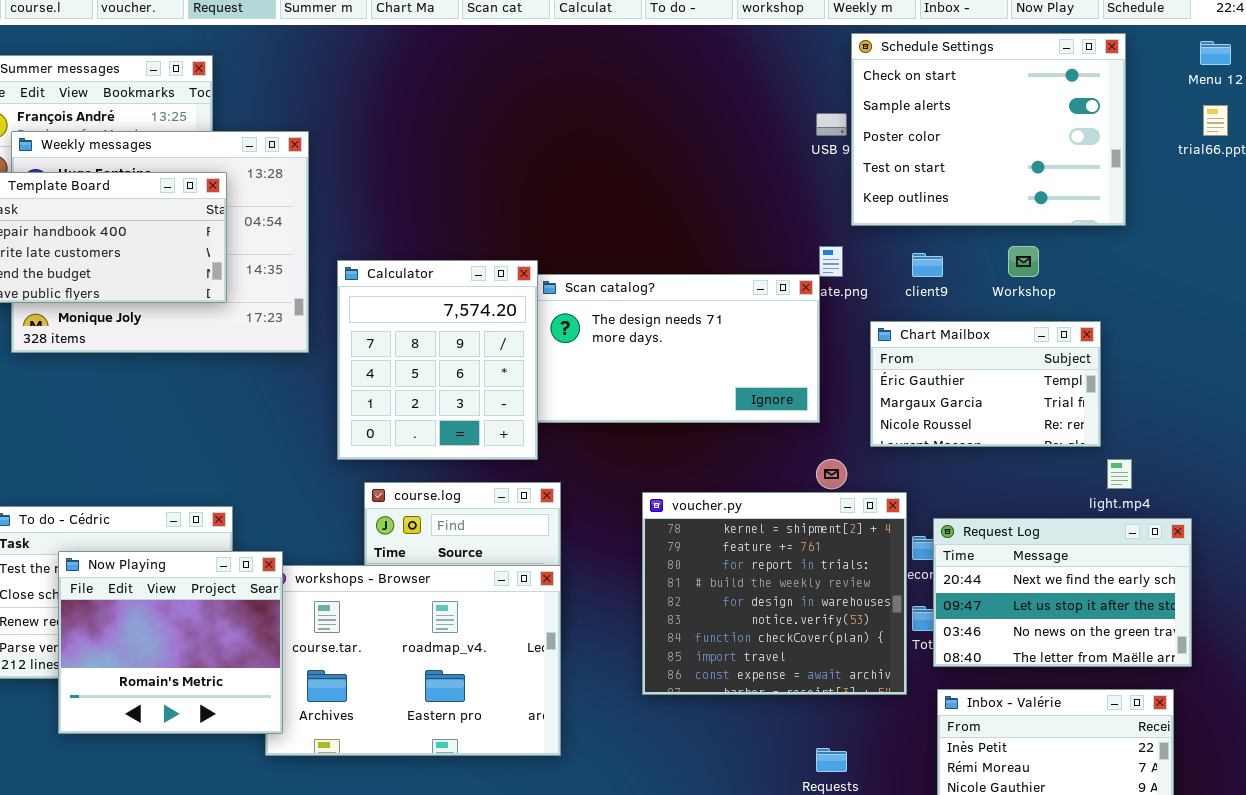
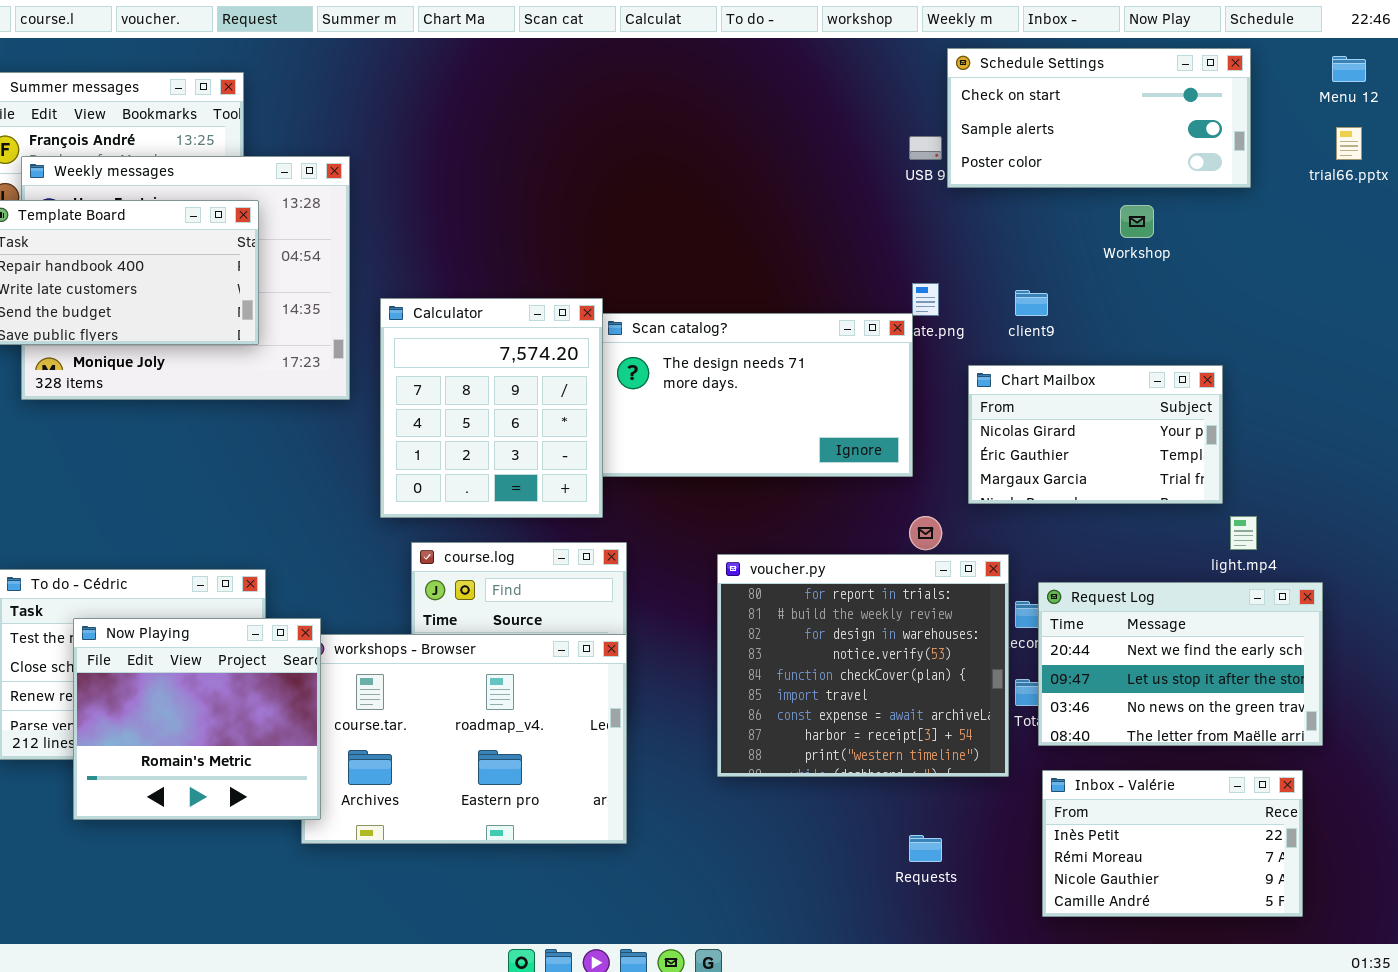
Schedule Settings: [851,33,1126,226] -> [947,48,1251,188], resized
Workshop: [1008,246,1039,277] -> [1120,205,1154,238], moved
Chart Mailbox: [870,321,1101,447] -> [968,365,1223,504], scrolled up 1 row
voucher.py: [642,492,907,695] -> [717,554,1009,777], scrolled down 2 rows

